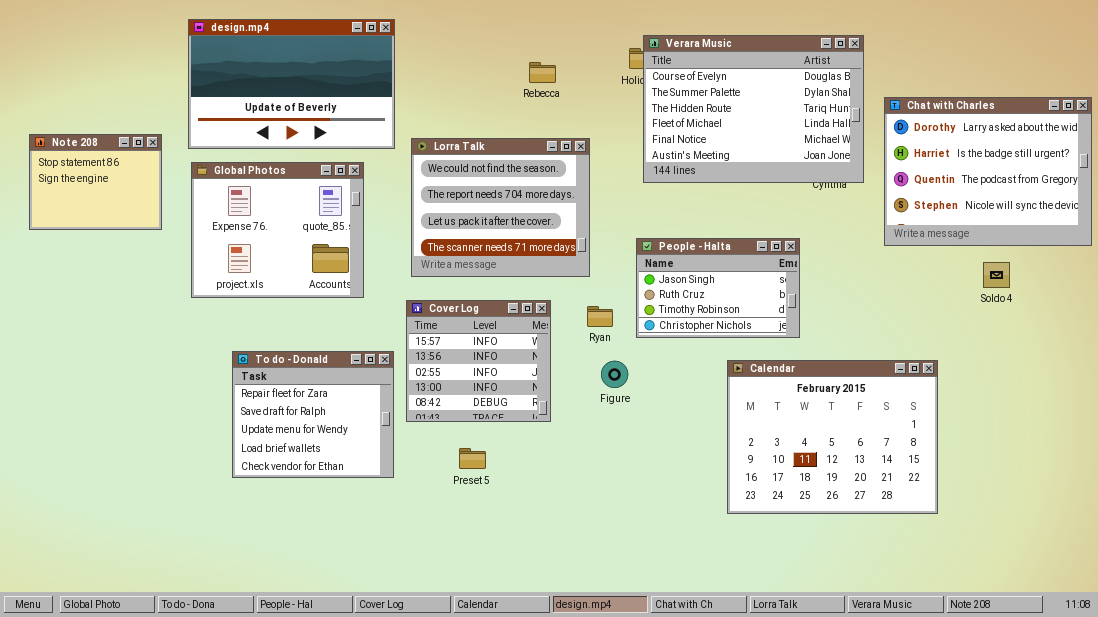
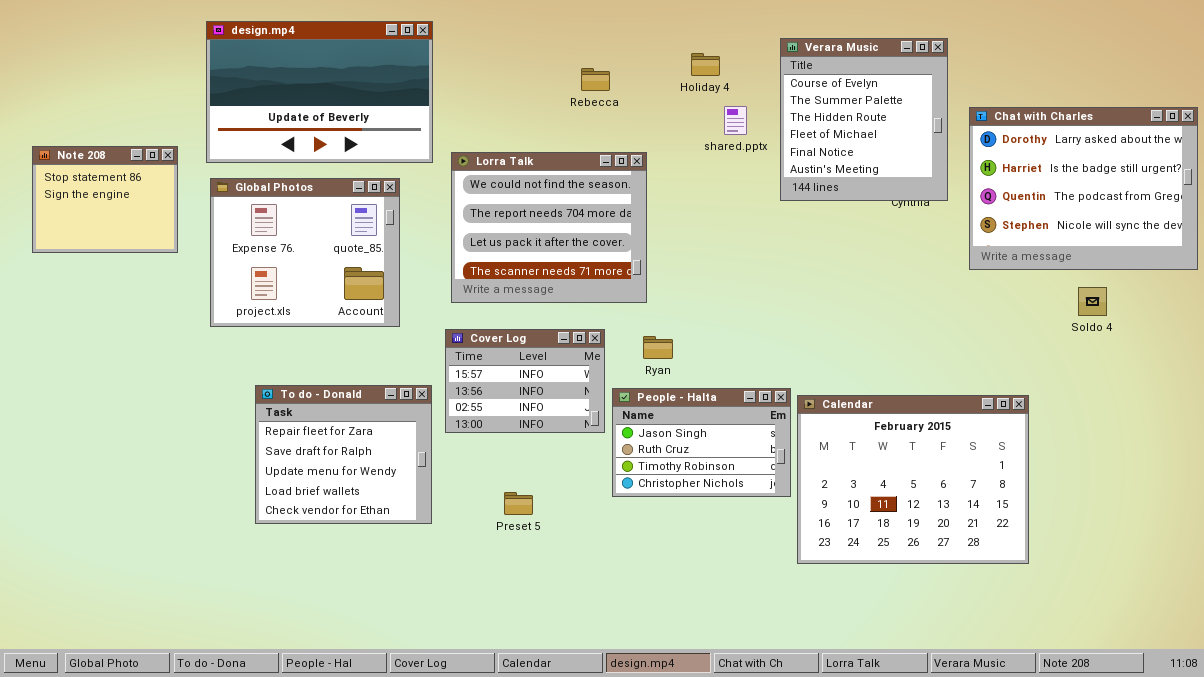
Verara Music: [643,35,864,183] -> [780,38,948,201], resized
People - Halta: [636,238,800,338] -> [612,388,791,497], moved
Cover Log: [406,300,551,422] -> [445,329,605,433], resized

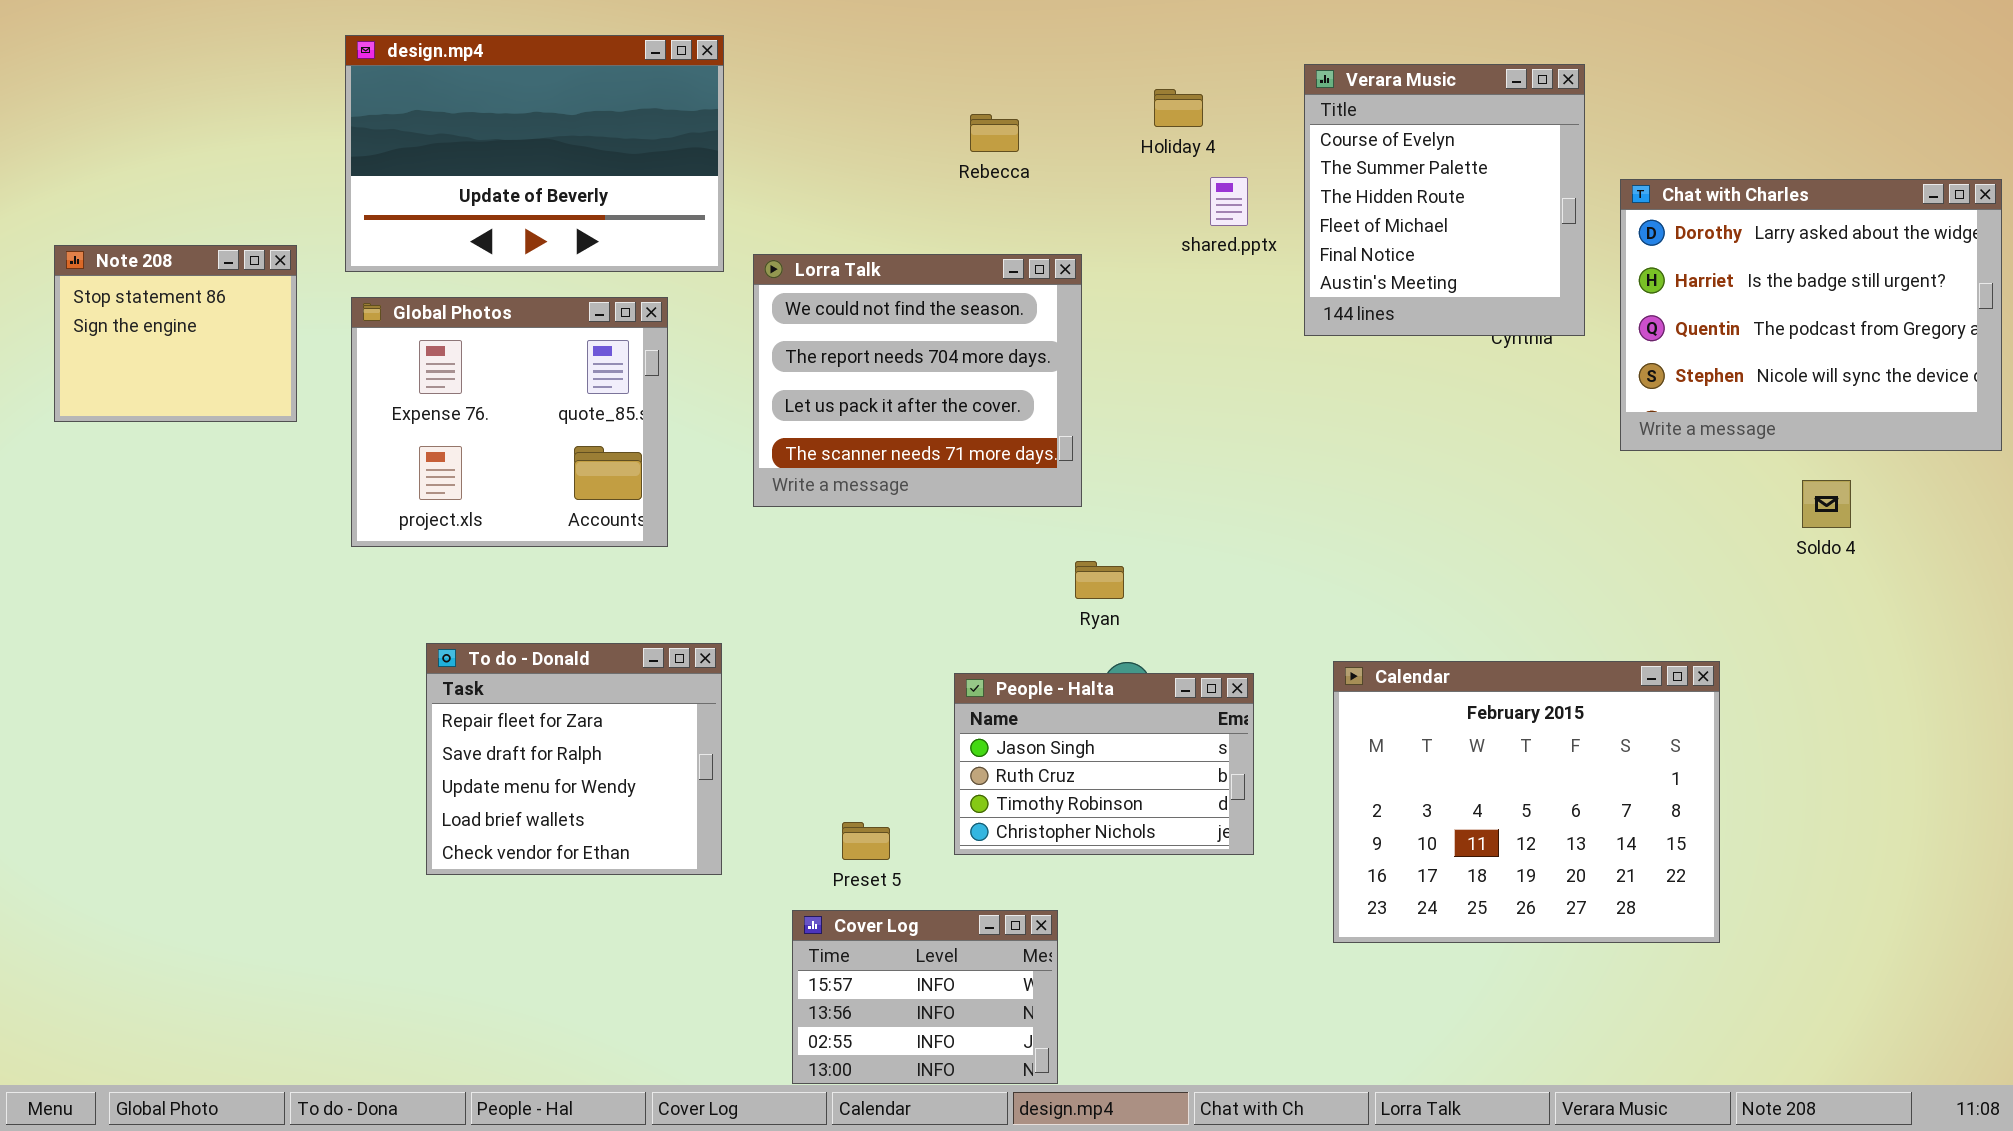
Cover Log: [445,329,605,433] -> [792,910,1058,1084], moved
People - Halta: [612,388,791,497] -> [954,673,1254,855], moved

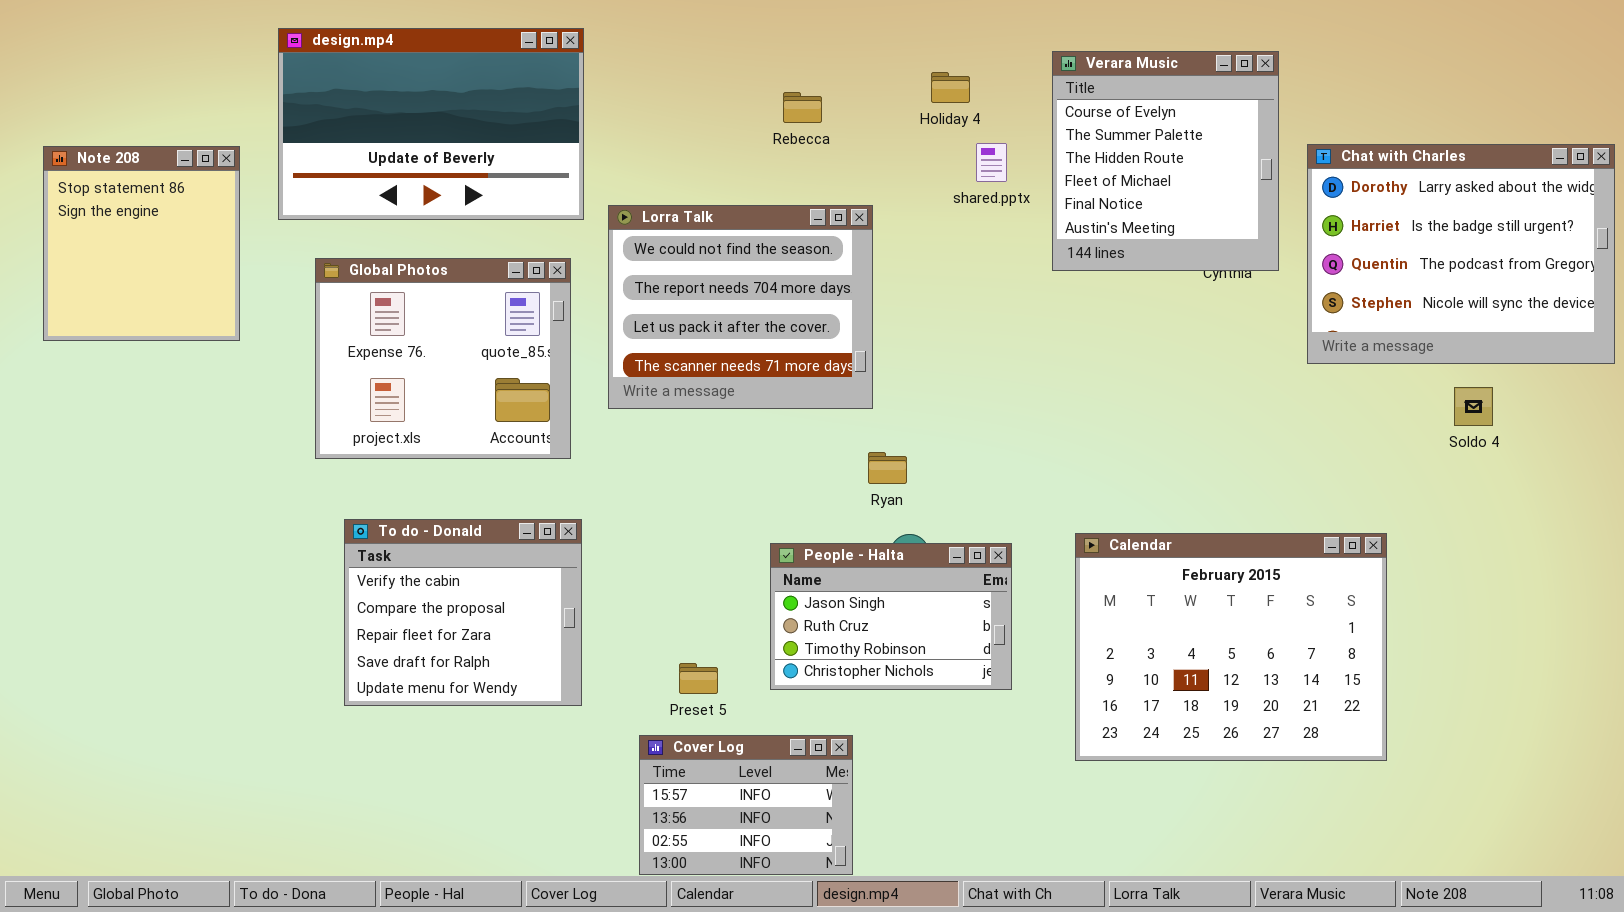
Note 208: [54,245,297,422] -> [43,146,240,341], resized
Global Photos: [351,297,668,547] -> [315,258,571,459], moved
To do - Donald: [426,643,722,875] -> [344,519,582,706], scrolled up 2 rows

